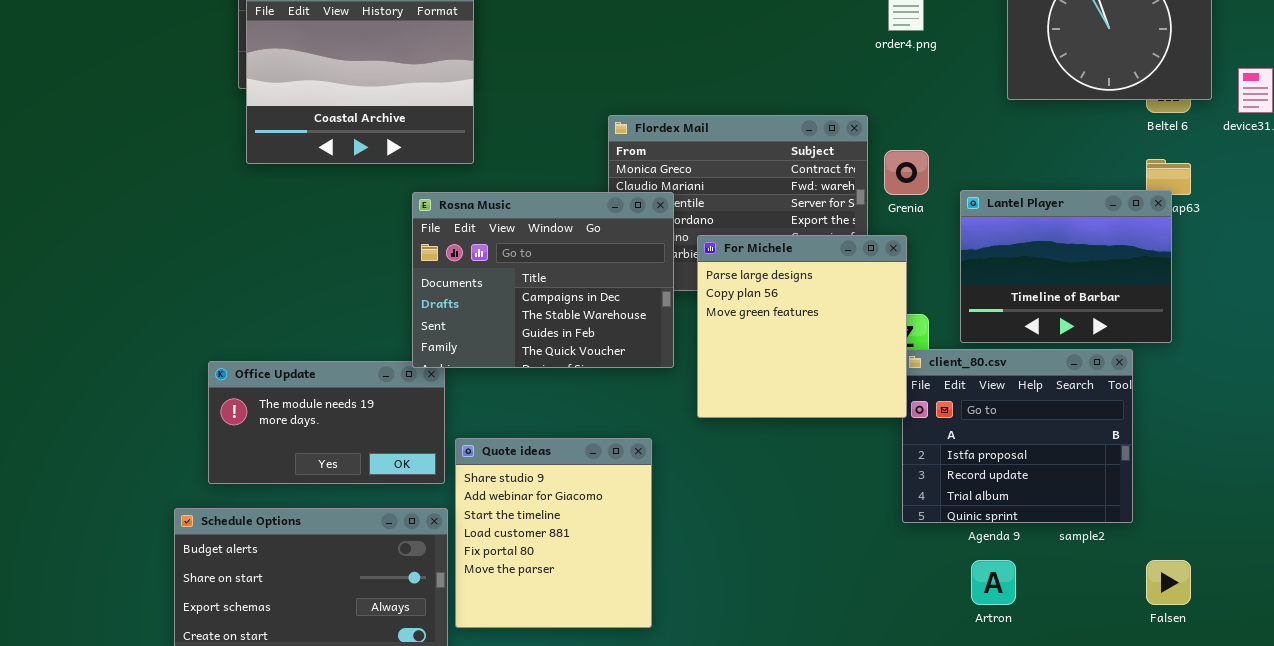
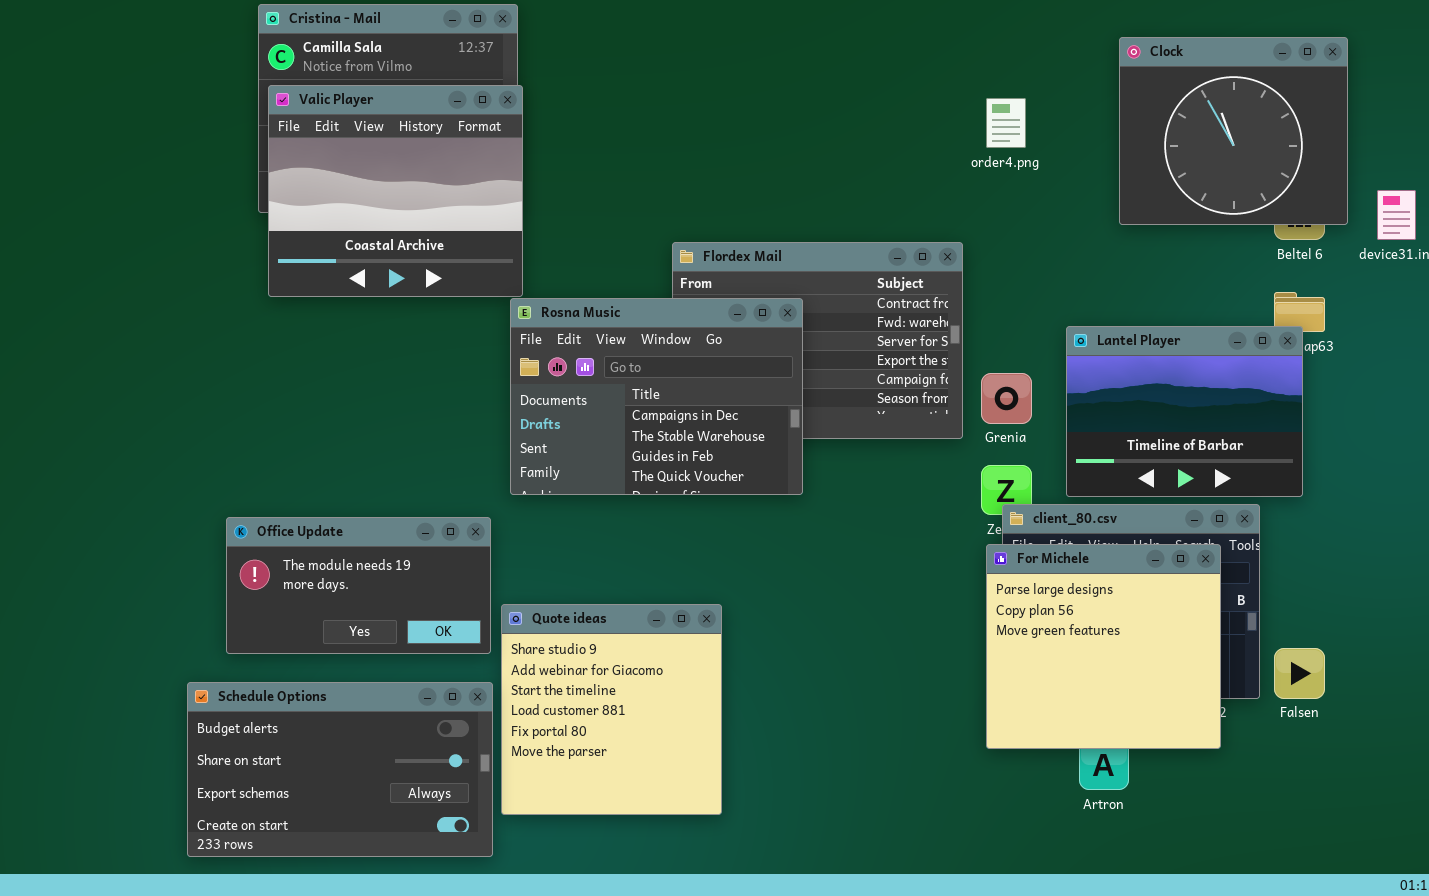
Grenia: [884,150,929,195] -> [981,373,1032,424], moved
Rosna Music: [412,192,674,368] -> [510,298,803,495], moved
For Michele: [697,235,907,418] -> [986,544,1221,749], moved
Falsen: [1146,560,1191,605] -> [1274,648,1325,699], moved

